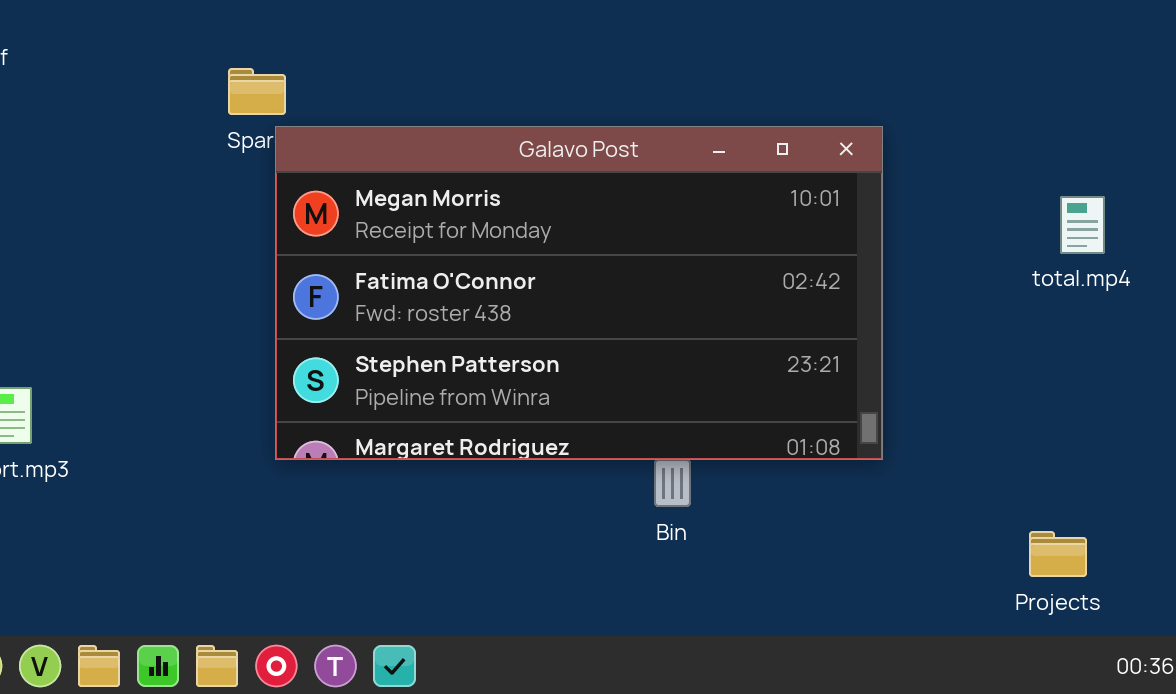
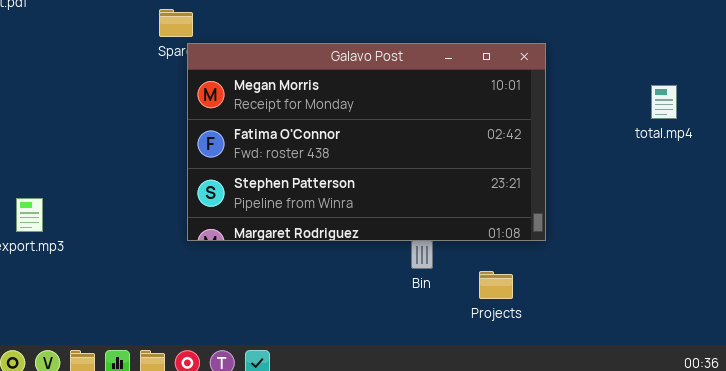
Projects: [1029,531,1087,577] -> [479,271,513,299], moved

